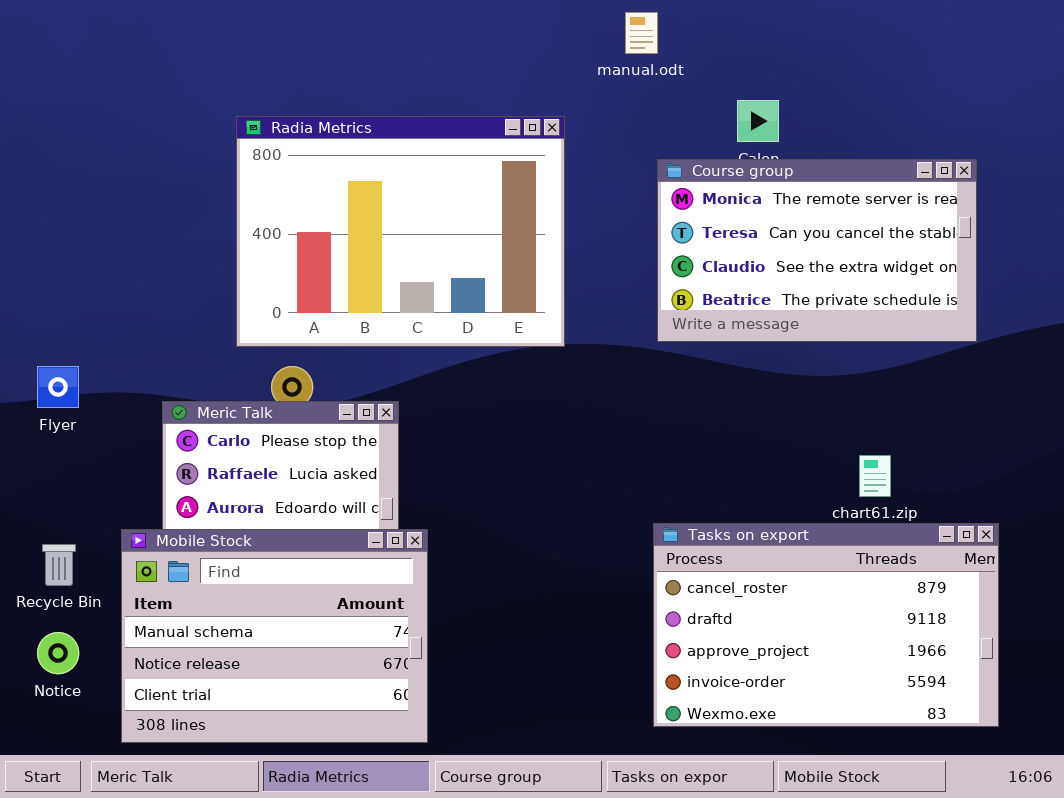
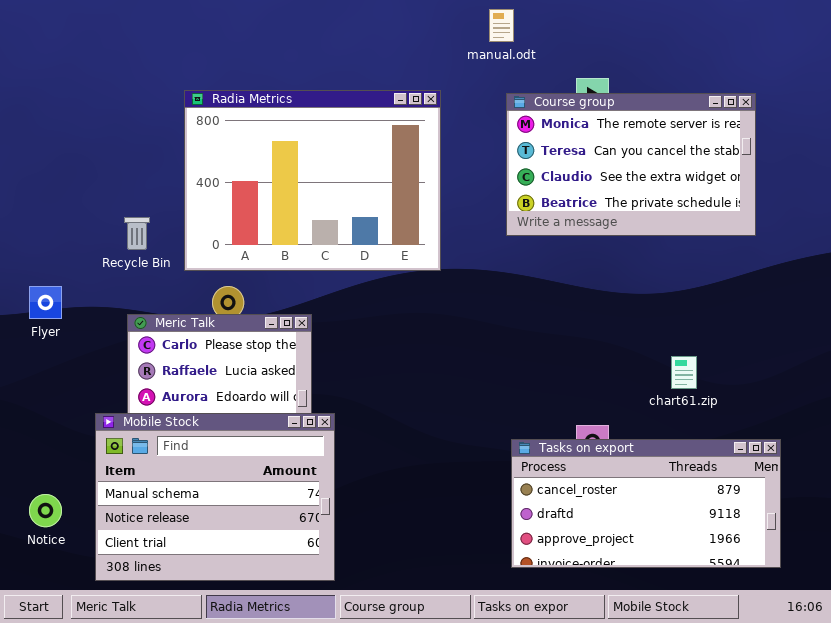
Course group: [657,159,977,342] -> [506,93,756,236], moved
Tasks on export: [653,523,999,727] -> [511,439,781,568], resized
Recycle Bin: [42,544,76,586] -> [124,217,150,250], moved

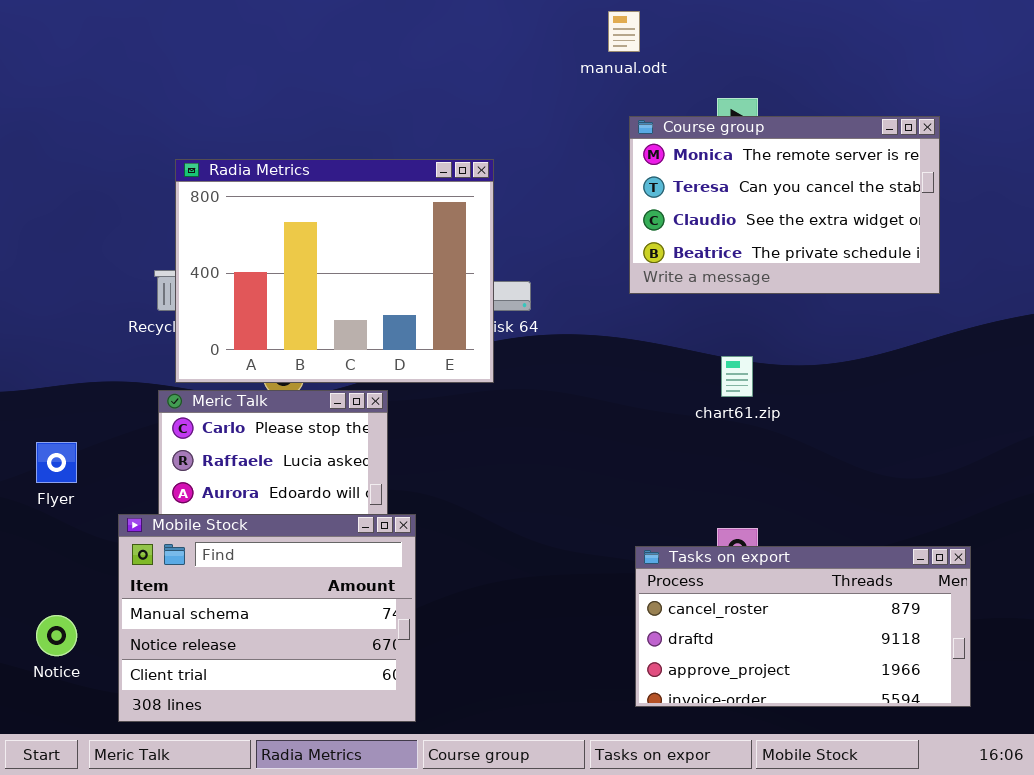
Radia Metrics: [184,90,441,271] -> [175,159,494,383], moved
Flyer: [29,286,62,319] -> [36,442,77,483], moved
chart61.zip: [671,356,697,389] -> [721,356,753,397], moved

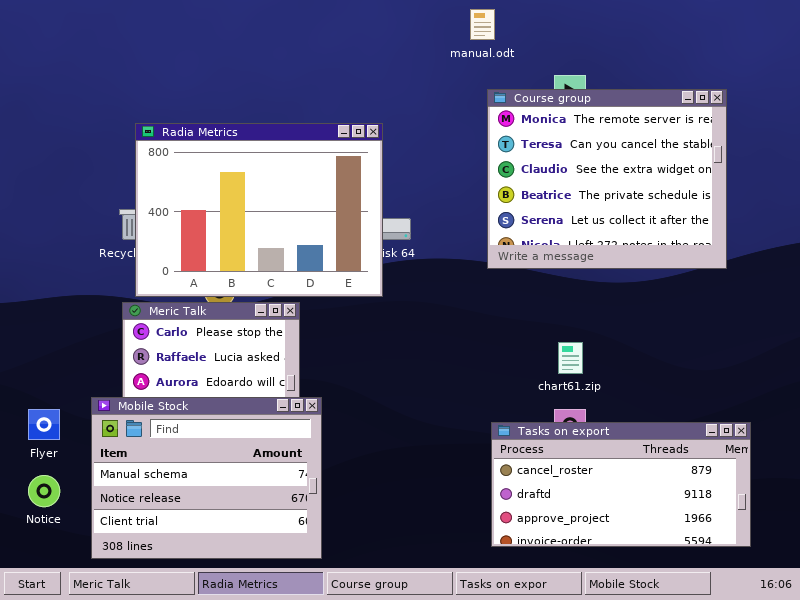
Course group: [629,116,940,294] -> [487,89,727,269], resized
chart61.zip: [721,356,753,397] -> [558,342,583,374], moved
Flyer: [36,442,77,483] -> [28,409,60,440], moved

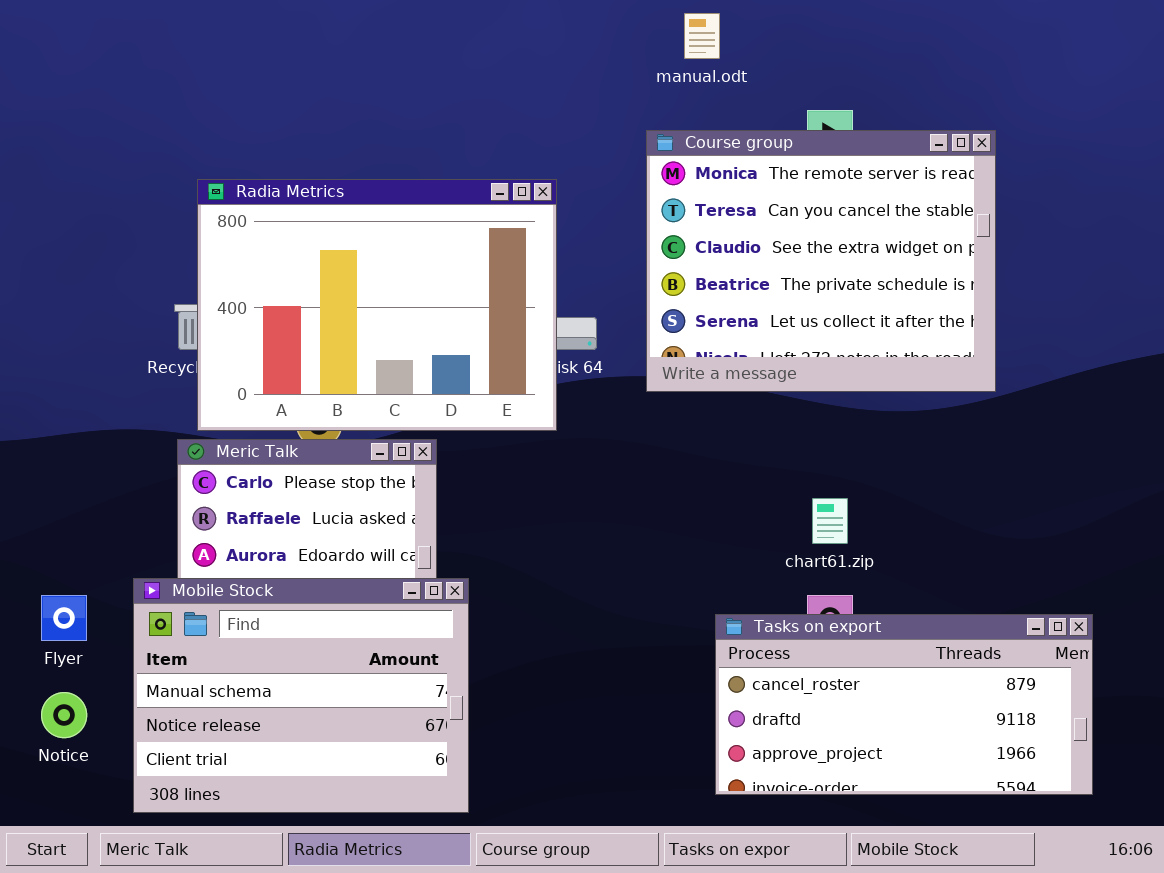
Course group: [487,89,727,269] -> [646,130,996,392], moved

